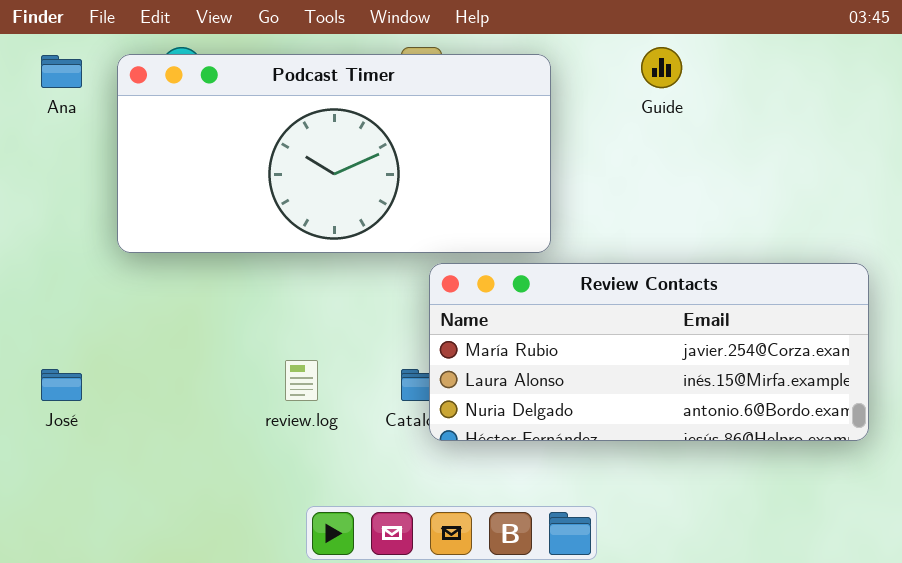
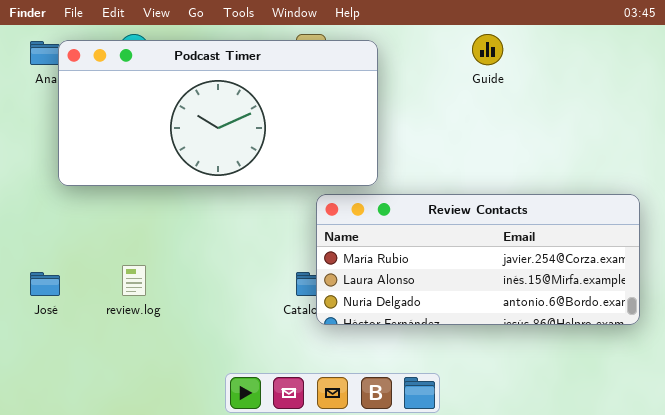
Podcast Timer: [117,54,551,253] -> [58,40,378,186], moved
review.log: [285,360,318,401] -> [122,265,146,296], moved

